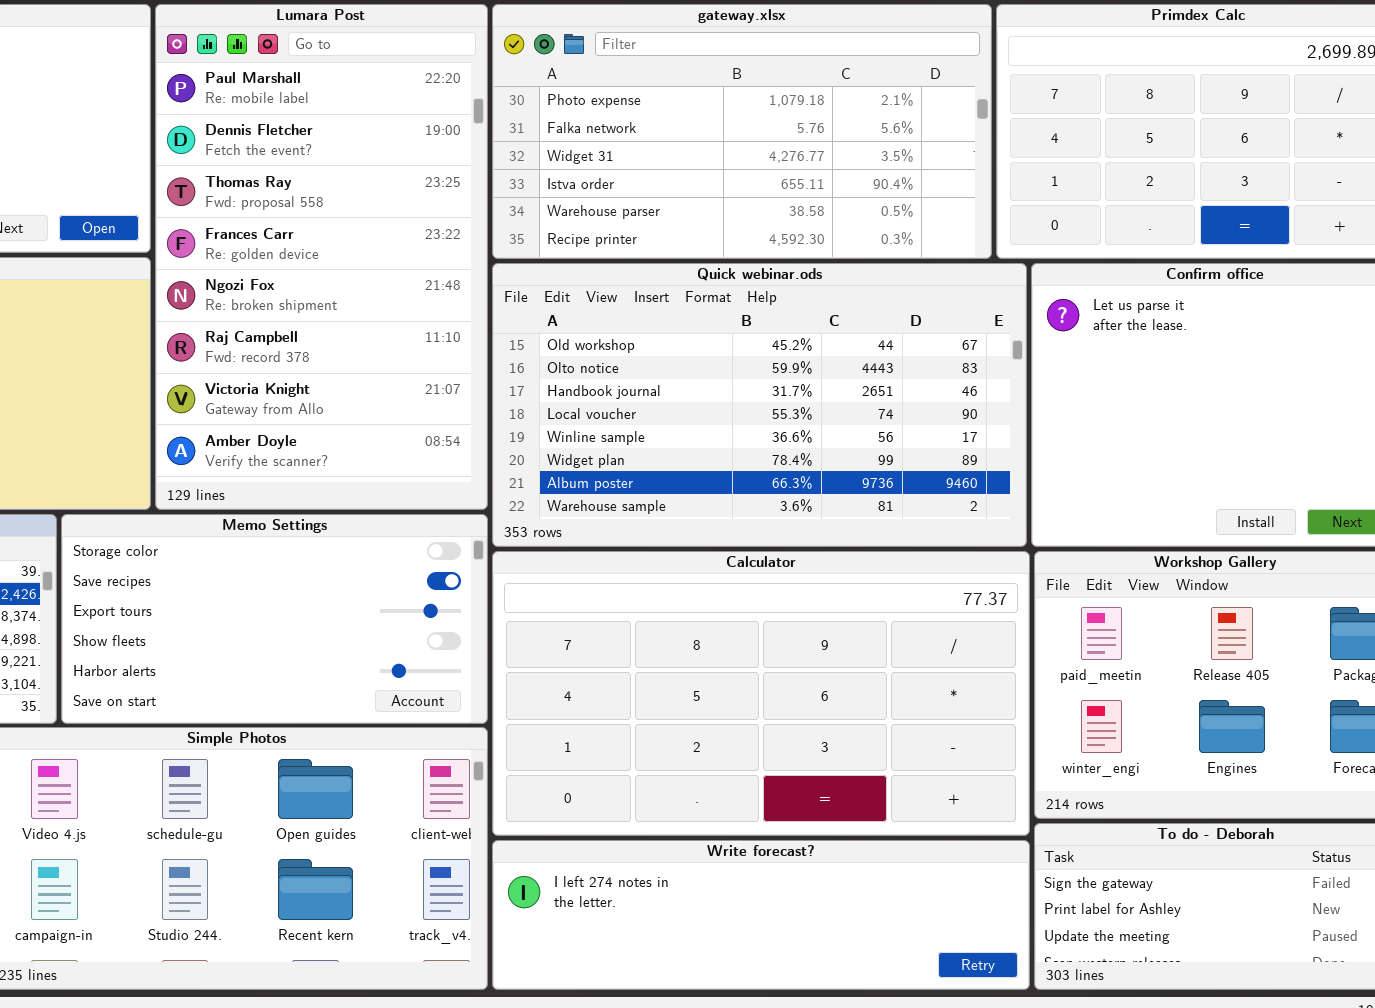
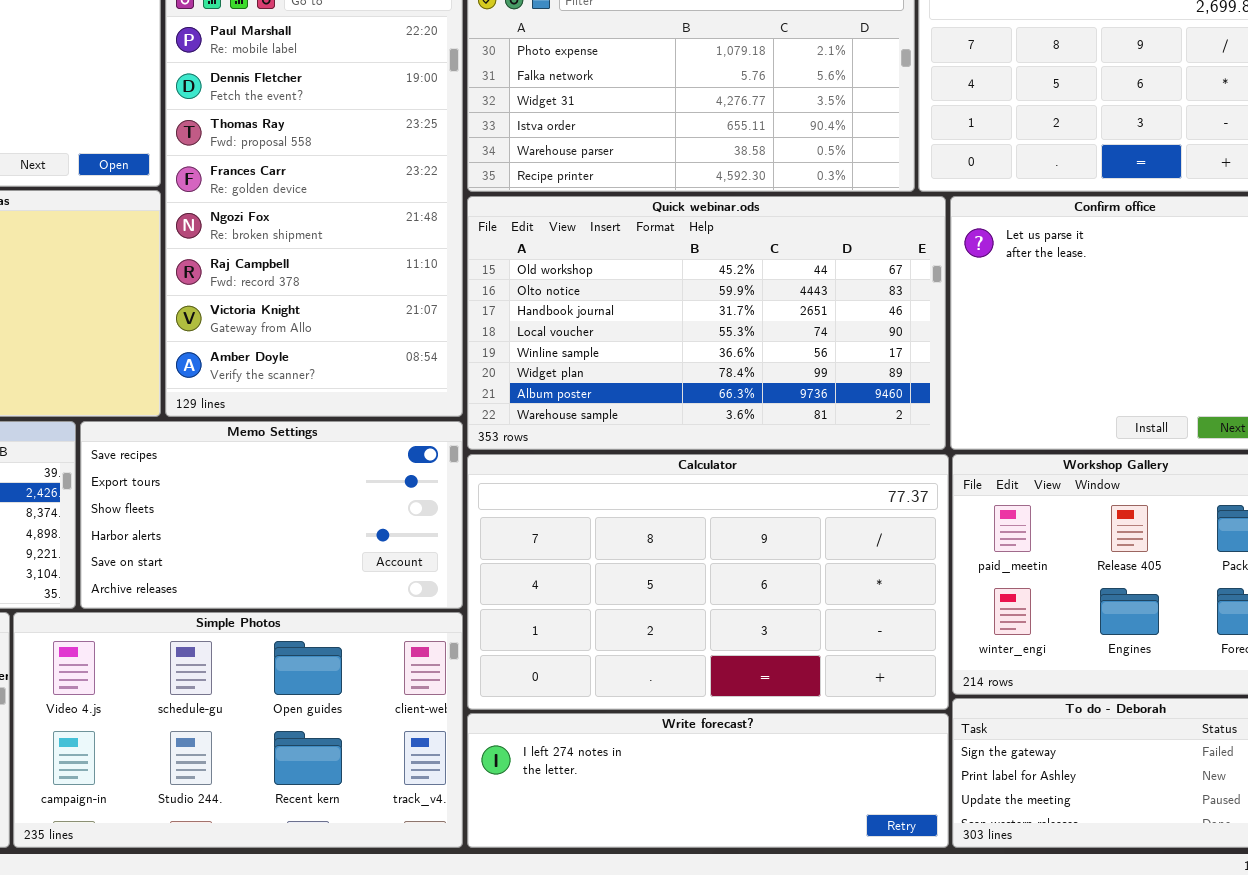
Memo Settings: [61,514,488,724] -> [80,421,463,609], scrolled down 1 row

